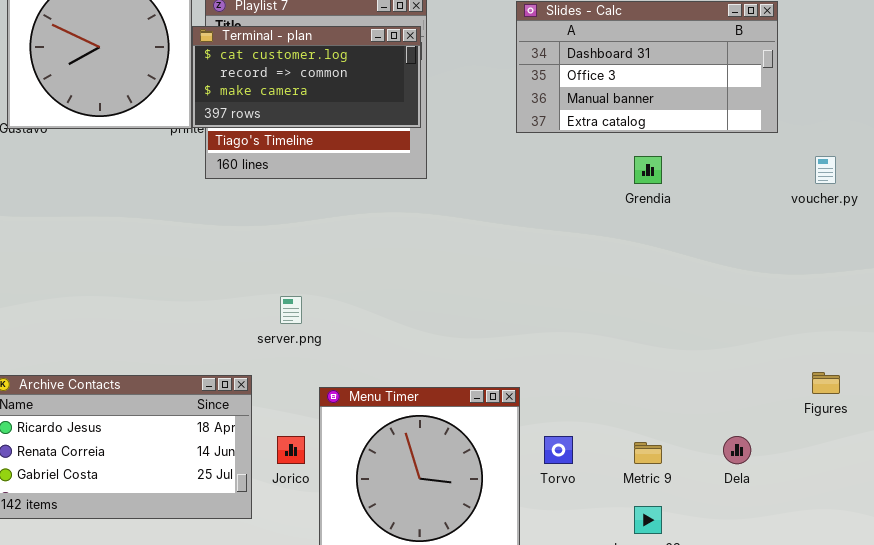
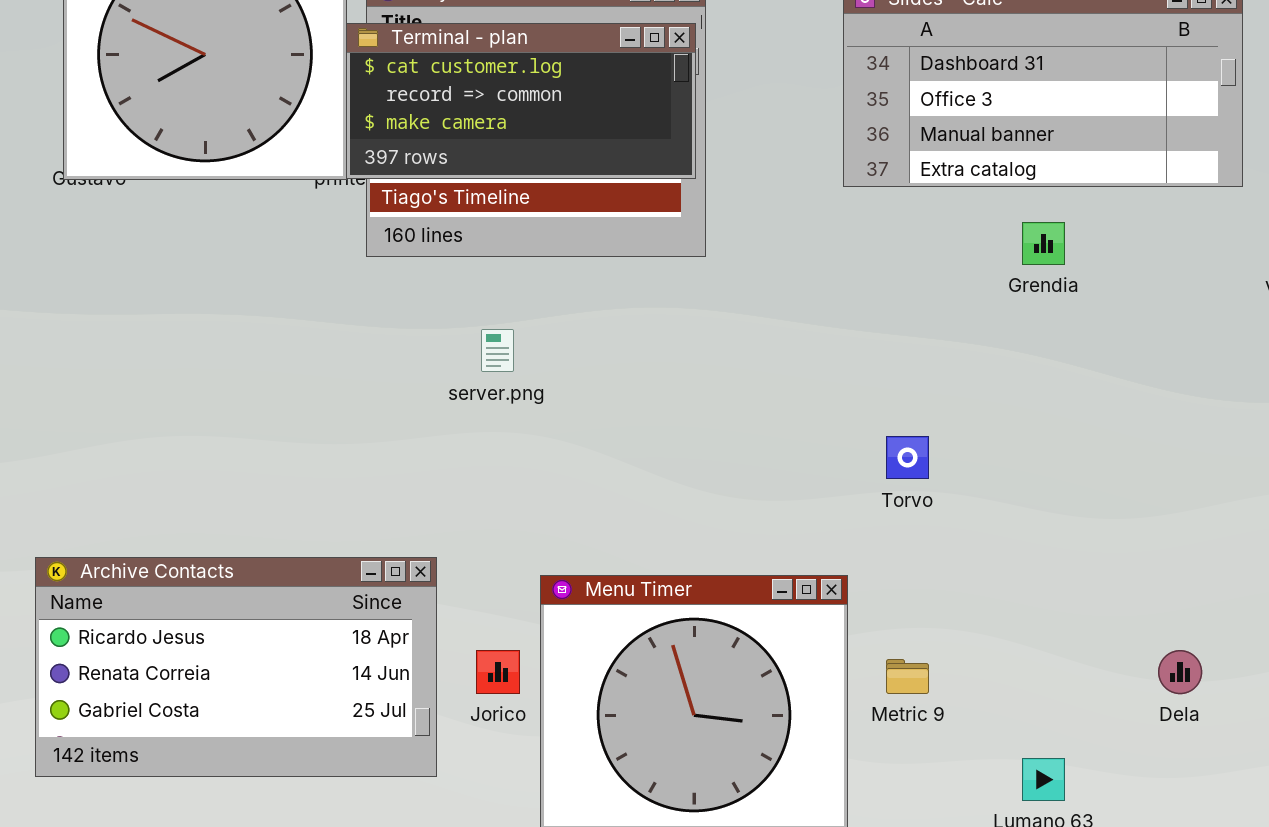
server.png: [280,296,302,324] -> [481,329,514,372], moved
Torvo: [544,436,573,464] -> [886,436,929,479], moved
Metric 9: [634,442,662,464] -> [886,659,929,694], moved

